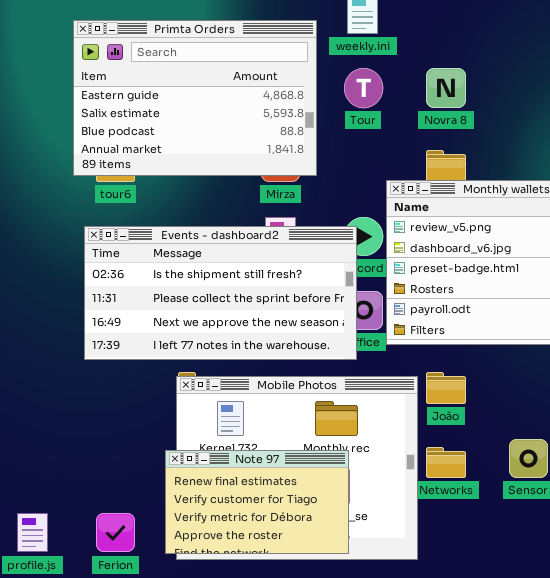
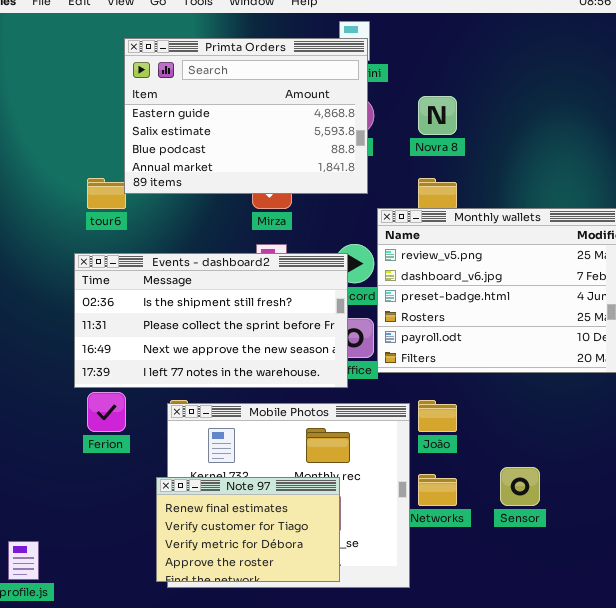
Primta Orders: [73,20,317,176] -> [124,38,368,194], moved
Ferion: [96,513,135,552] -> [87,392,126,432], moved

